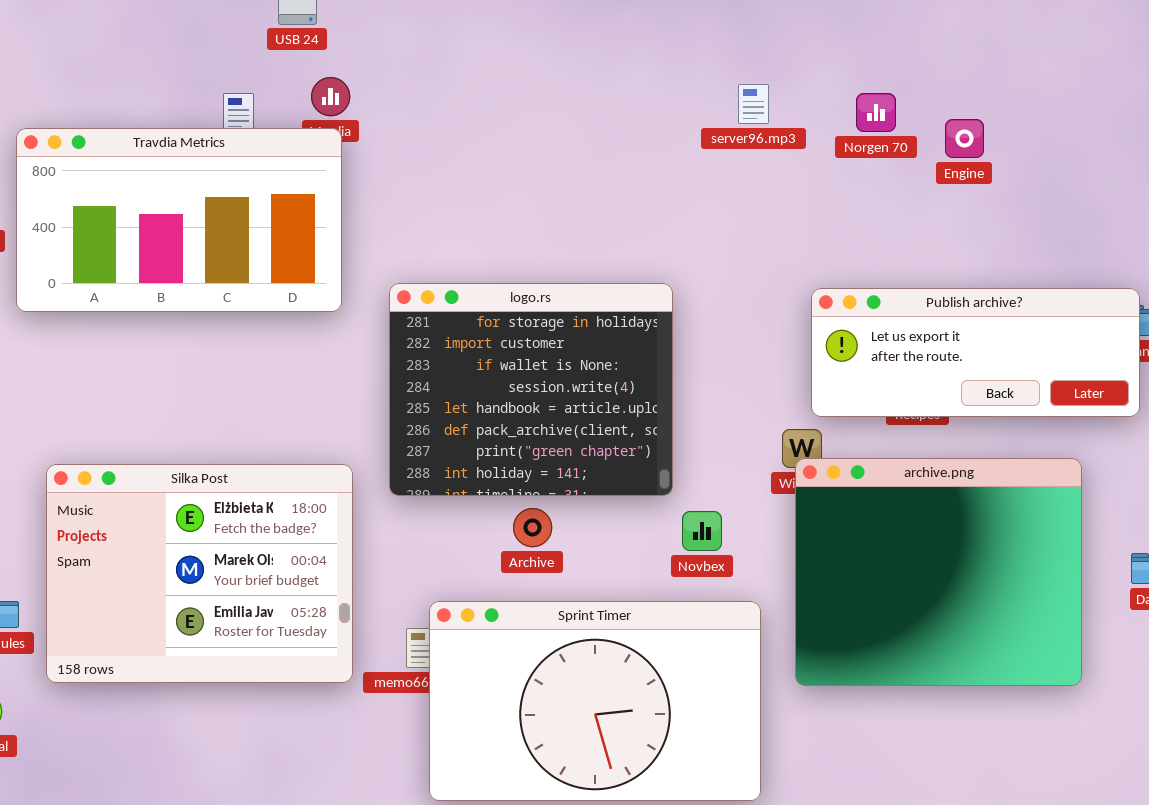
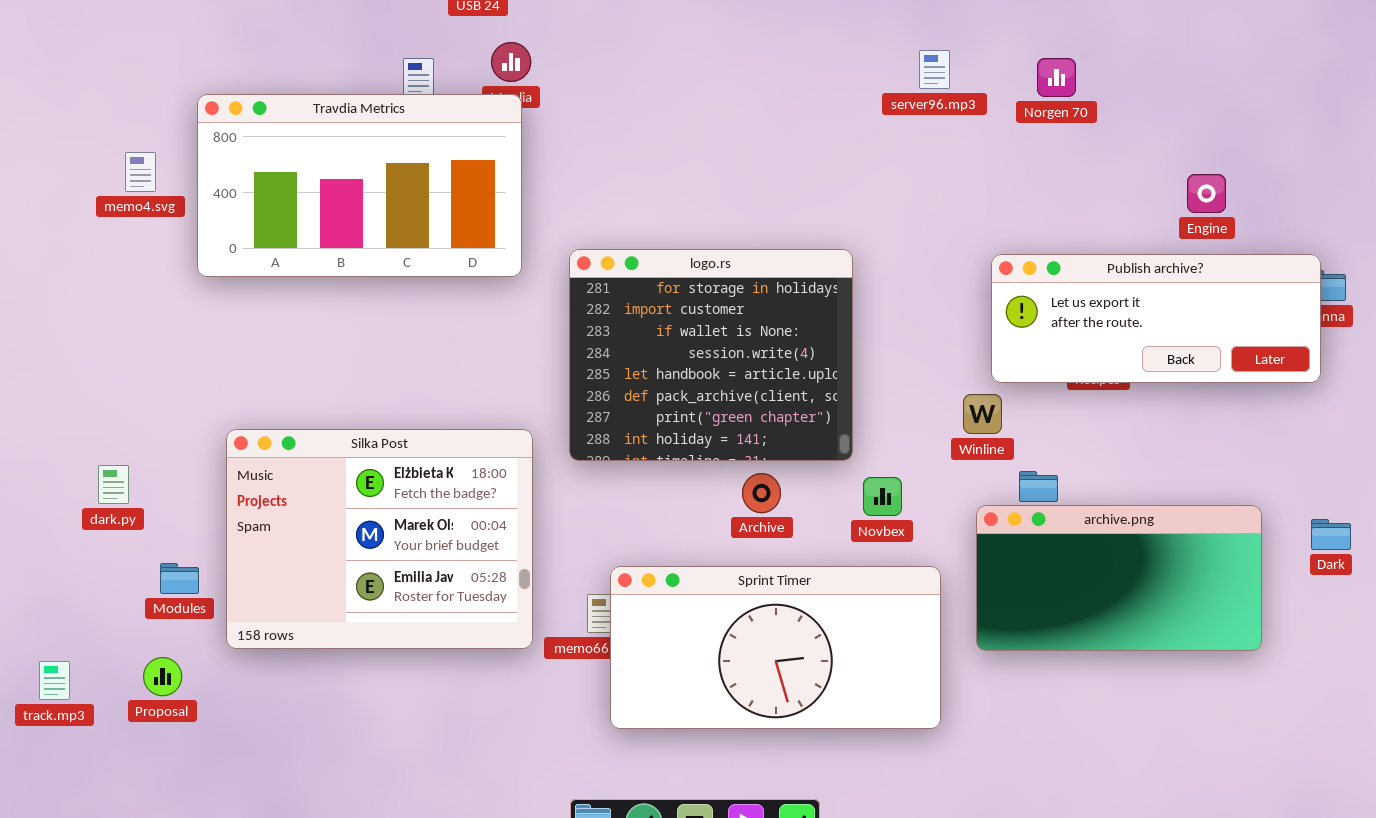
Engine: [945,119,984,158] -> [1187,174,1226,213], moved
archive.png: [795,458,1082,686] -> [976,505,1262,651], resized
Archive: [513,508,552,547] -> [742,473,781,513], moved
Sprint Timer: [429,601,761,801] -> [610,566,941,729], resized

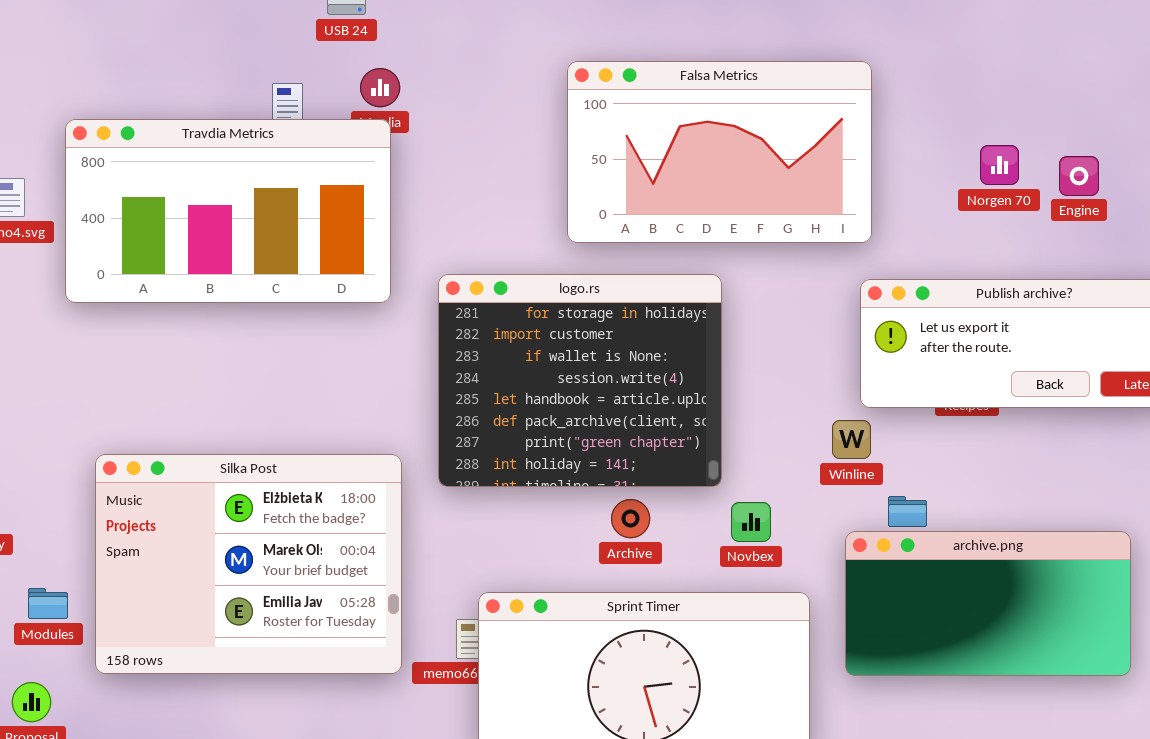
Falsa Metrics: none -> [567,61,872,243], opened
Norgen 70: [1037,58,1076,97] -> [980,145,1019,185], moved
Engine: [1187,174,1226,213] -> [1059,156,1099,196], moved

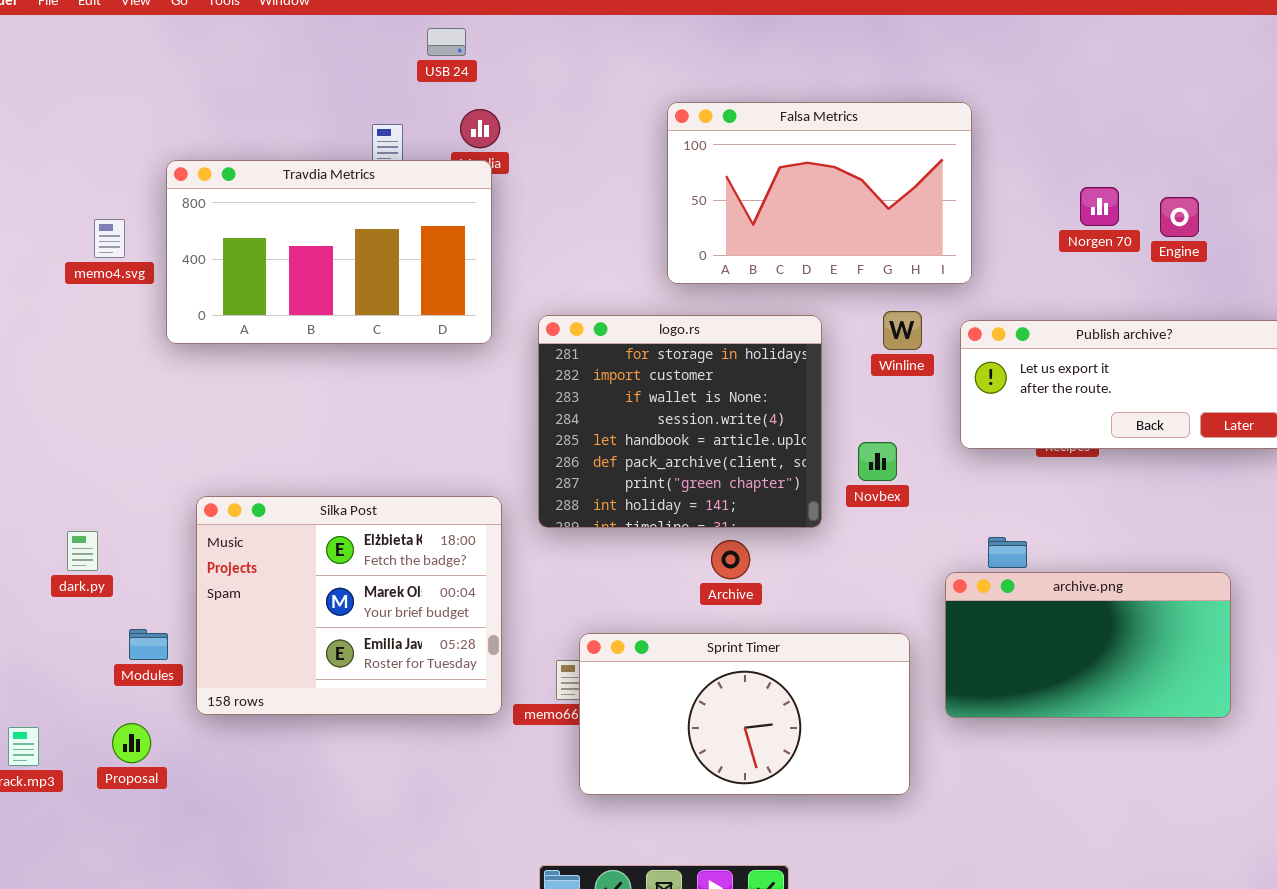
Winline: [832,420,871,459] -> [883,311,922,350], moved
Novbex: [731,502,771,542] -> [858,442,897,481], moved

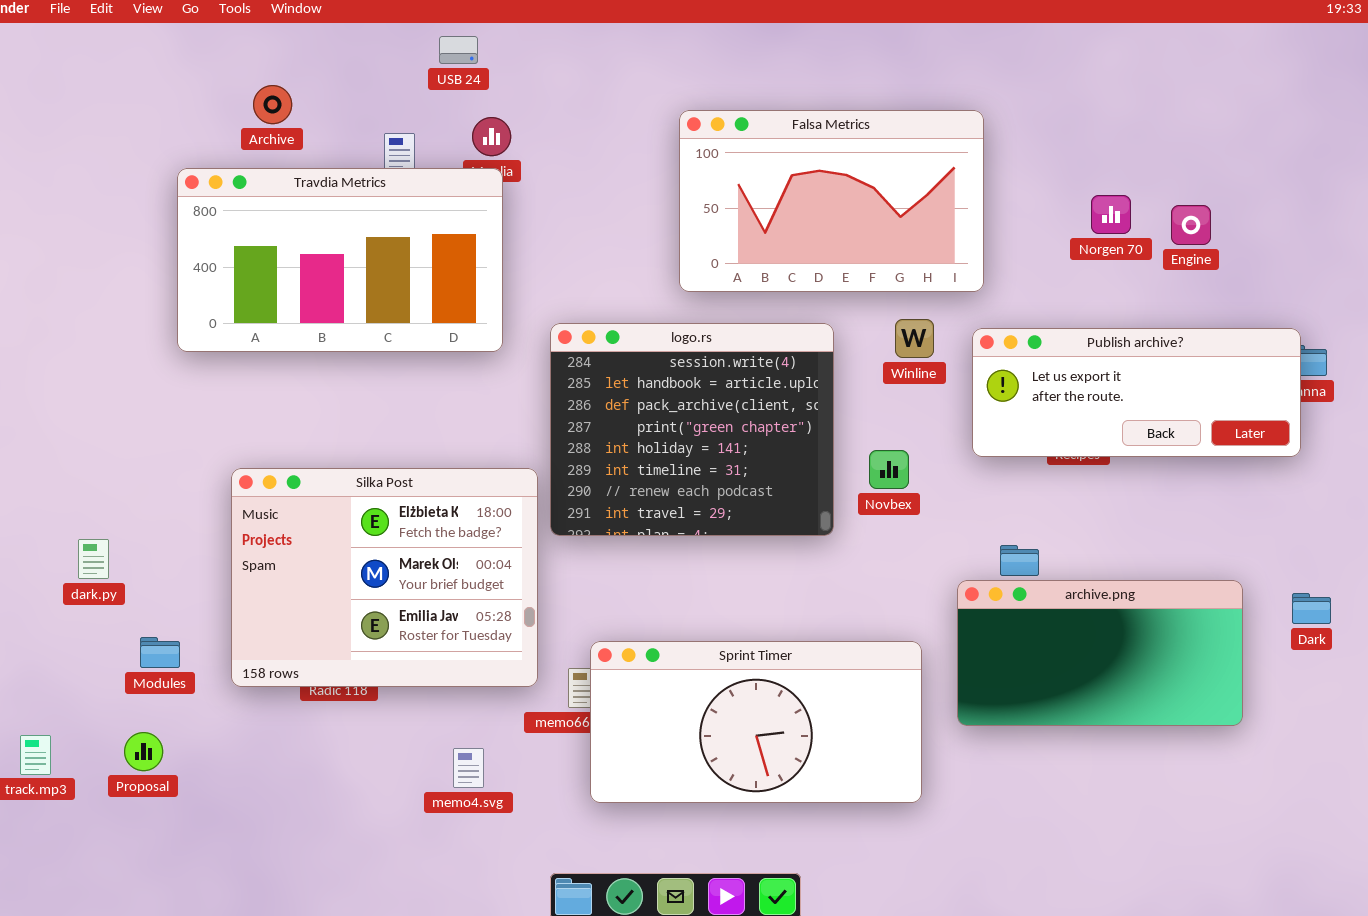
memo4.svg: [94,219,125,258] -> [453,748,484,788], moved
logo.rs: [538,315,822,528] -> [550,323,834,536], scrolled down 3 rows
Silka Post: [196,496,502,715] -> [231,468,538,687], moved
Archive: [711,540,750,579] -> [253,85,292,124], moved

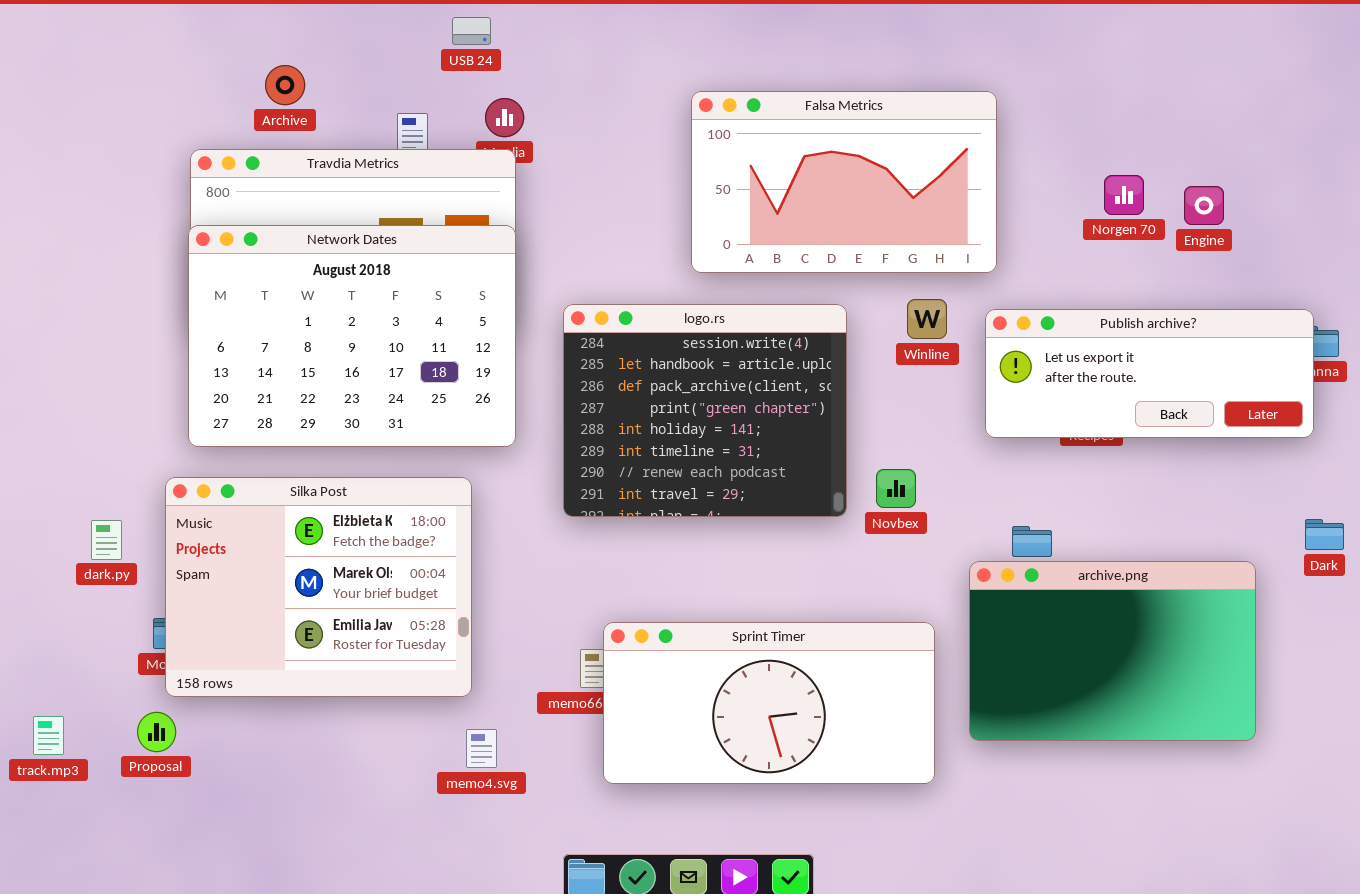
Network Dates: none -> [188,225,516,447], opened
Novbex: [869,450,909,489] -> [876,469,916,508], moved
Silka Post: [231,468,538,687] -> [165,477,472,697], moved
archive.png: [957,580,1243,726] -> [969,561,1256,741], resized
Dark: [1292,593,1331,624] -> [1305,519,1344,550], moved

